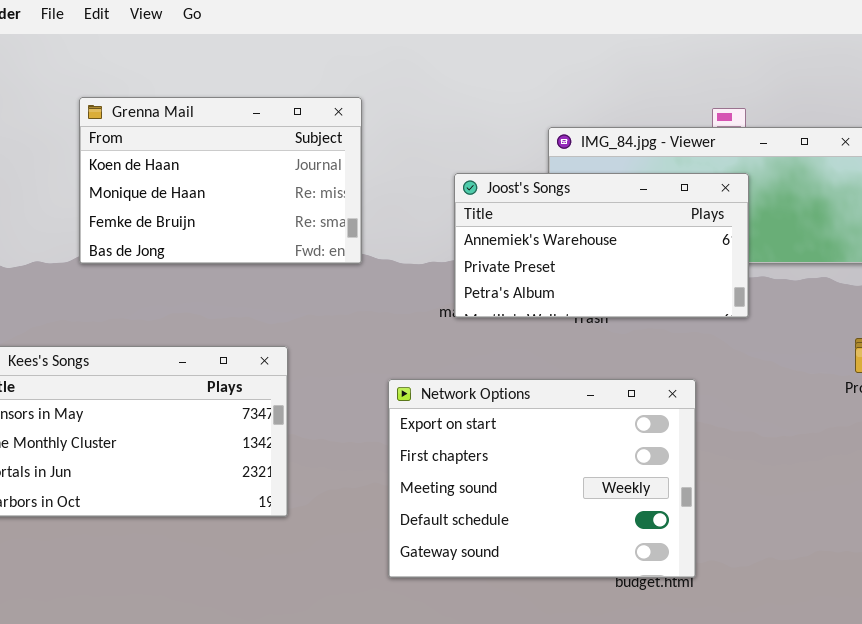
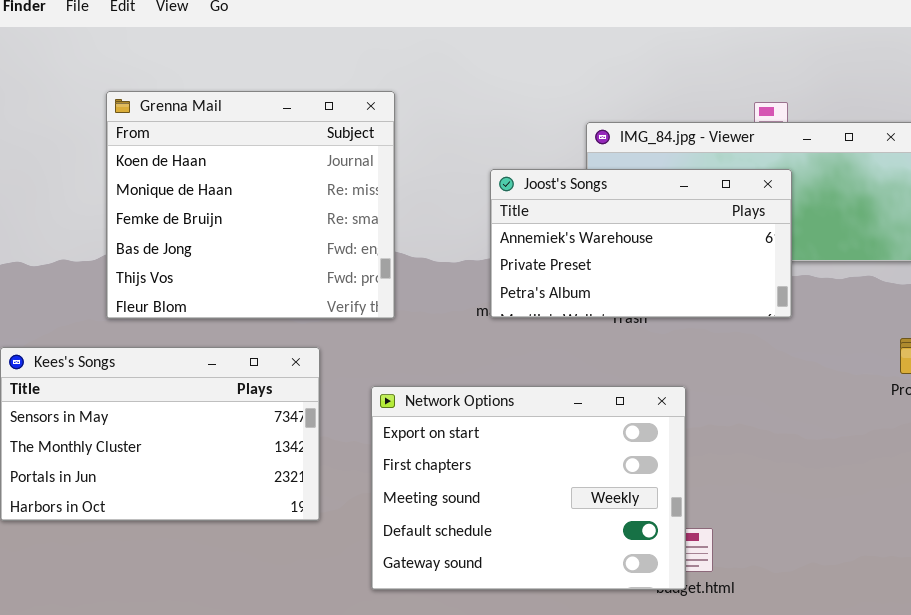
Grenna Mail: [79,97,362,264] -> [106,91,395,319], resized
Network Options: [388,379,696,578] -> [371,386,686,590], moved

